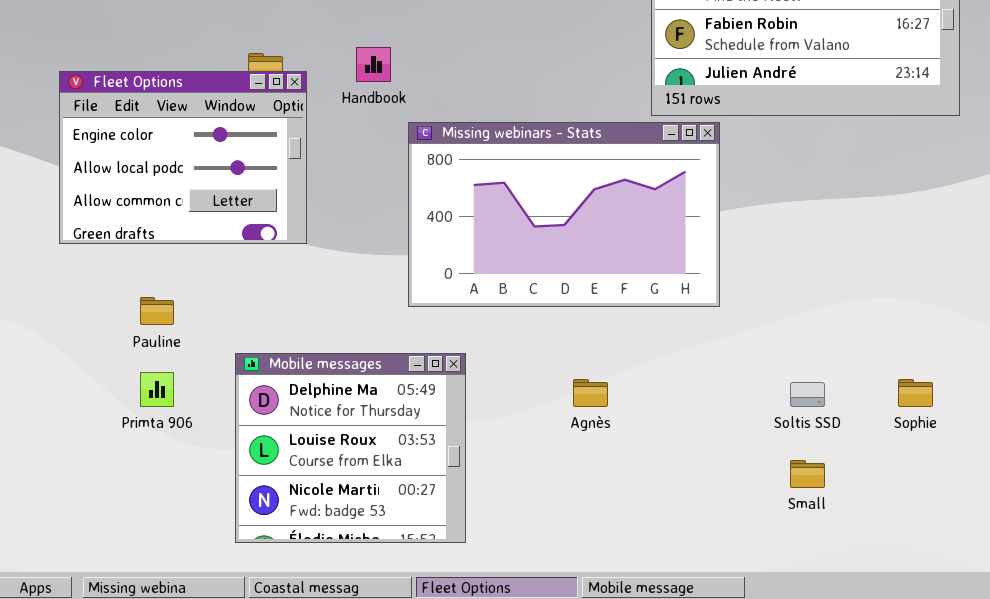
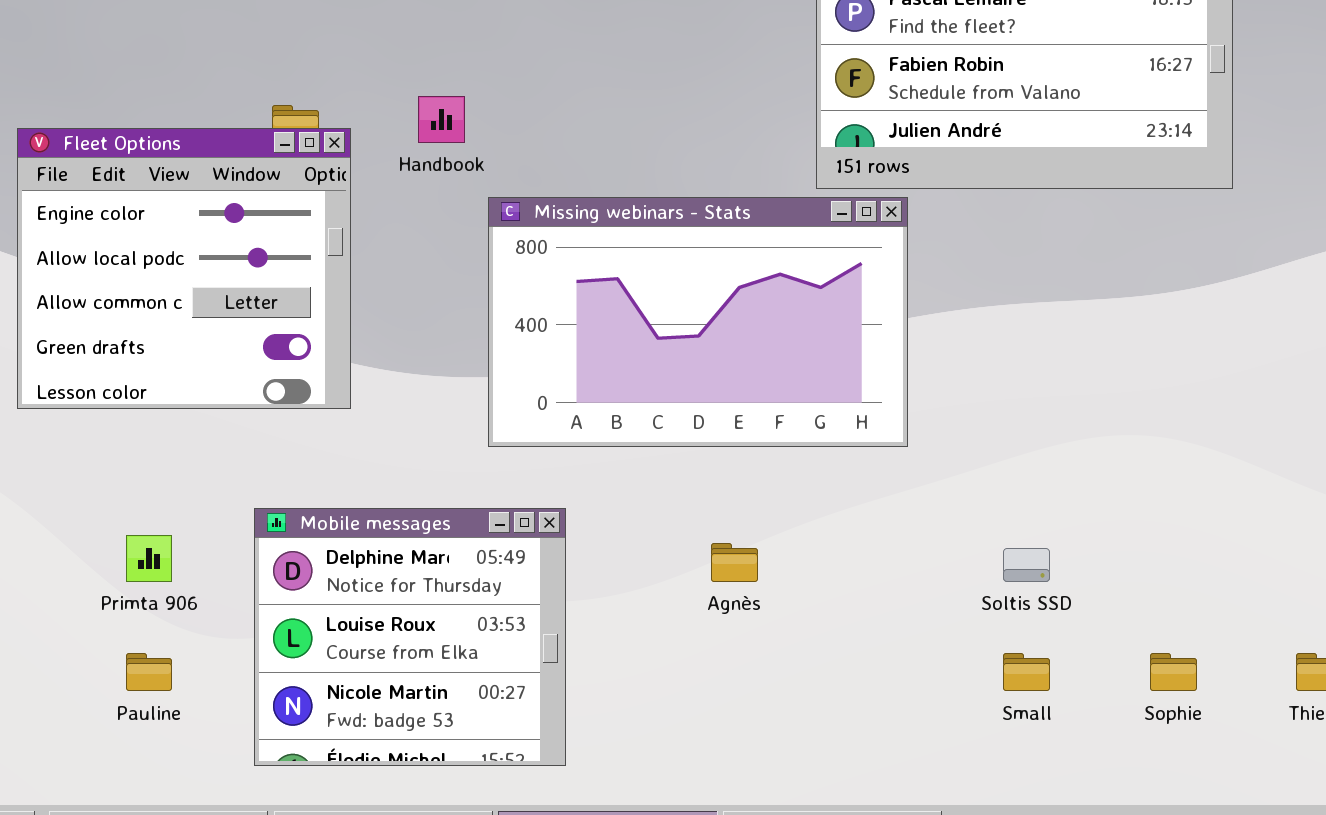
Fleet Options: [59,71,307,244] -> [17,128,351,409], resized
Pauline: [140,297,174,325] -> [126,653,172,691], moved
Sophie: [898,379,933,407] -> [1150,653,1197,691], moved

